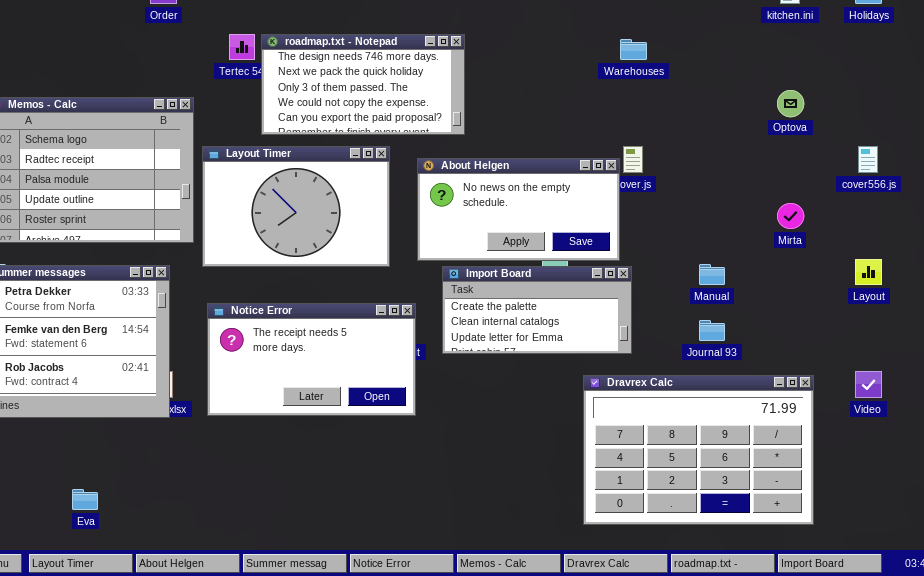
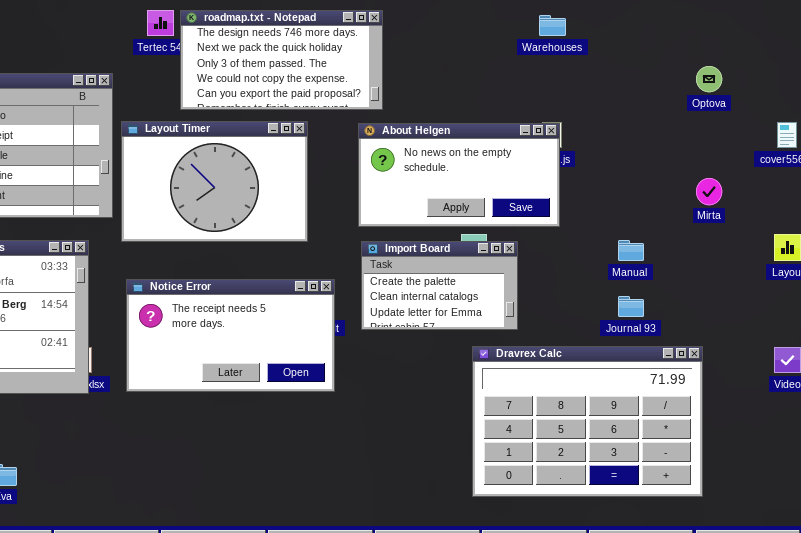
About Helgen: [417,158,620,261] -> [358,123,560,227], moved
Import Board: [442,266,632,354] -> [361,241,518,330], resized
Dravrex Calc: [583,375,814,525] -> [472,346,703,497], moved

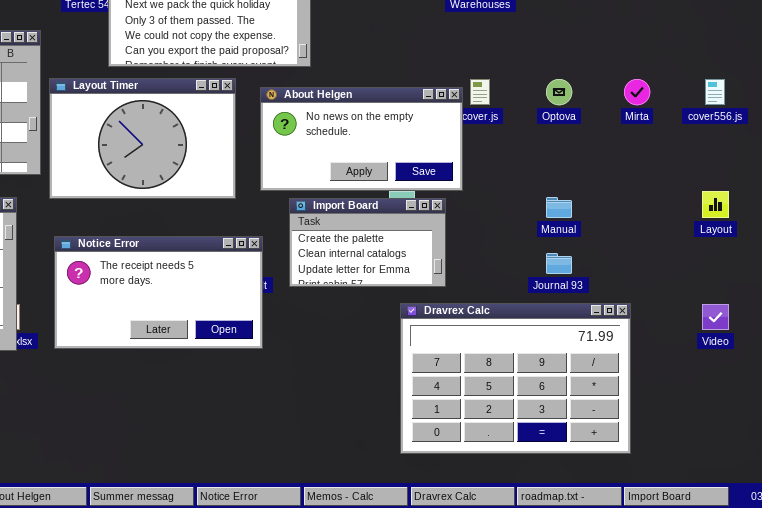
Optova: [696,66,722,92] -> [546,79,572,105], moved
About Helgen: [358,123,560,227] -> [260,87,463,191], moved
Mirta: [696,178,722,205] -> [624,79,650,105], moved

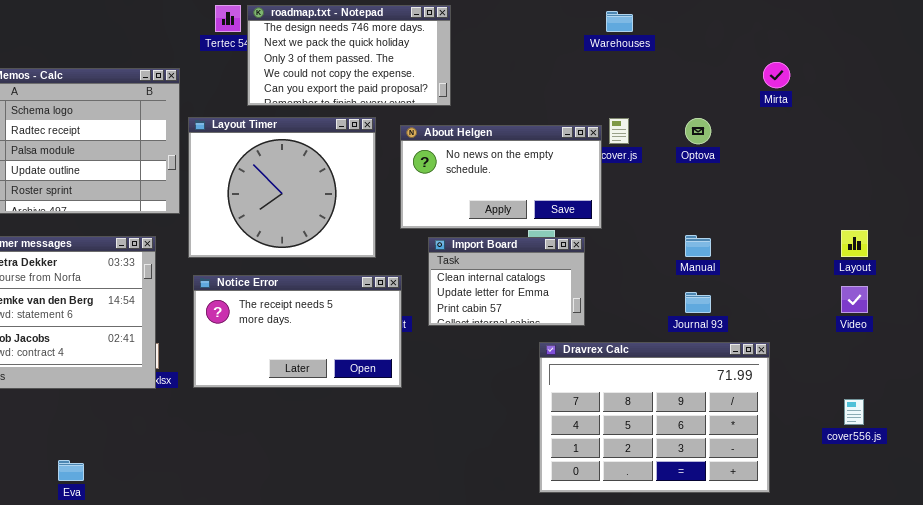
Layout Timer: [49,78,236,199] -> [188,117,376,258], resized
Mirta: [624,79,650,105] -> [763,62,790,88], moved
cover556.js: [705,79,725,105] -> [844,399,864,425], moved
Import Board: [289,198,446,287] -> [428,237,585,326], scrolled down 1 row
Video: [702,304,729,330] -> [841,286,868,313], moved

